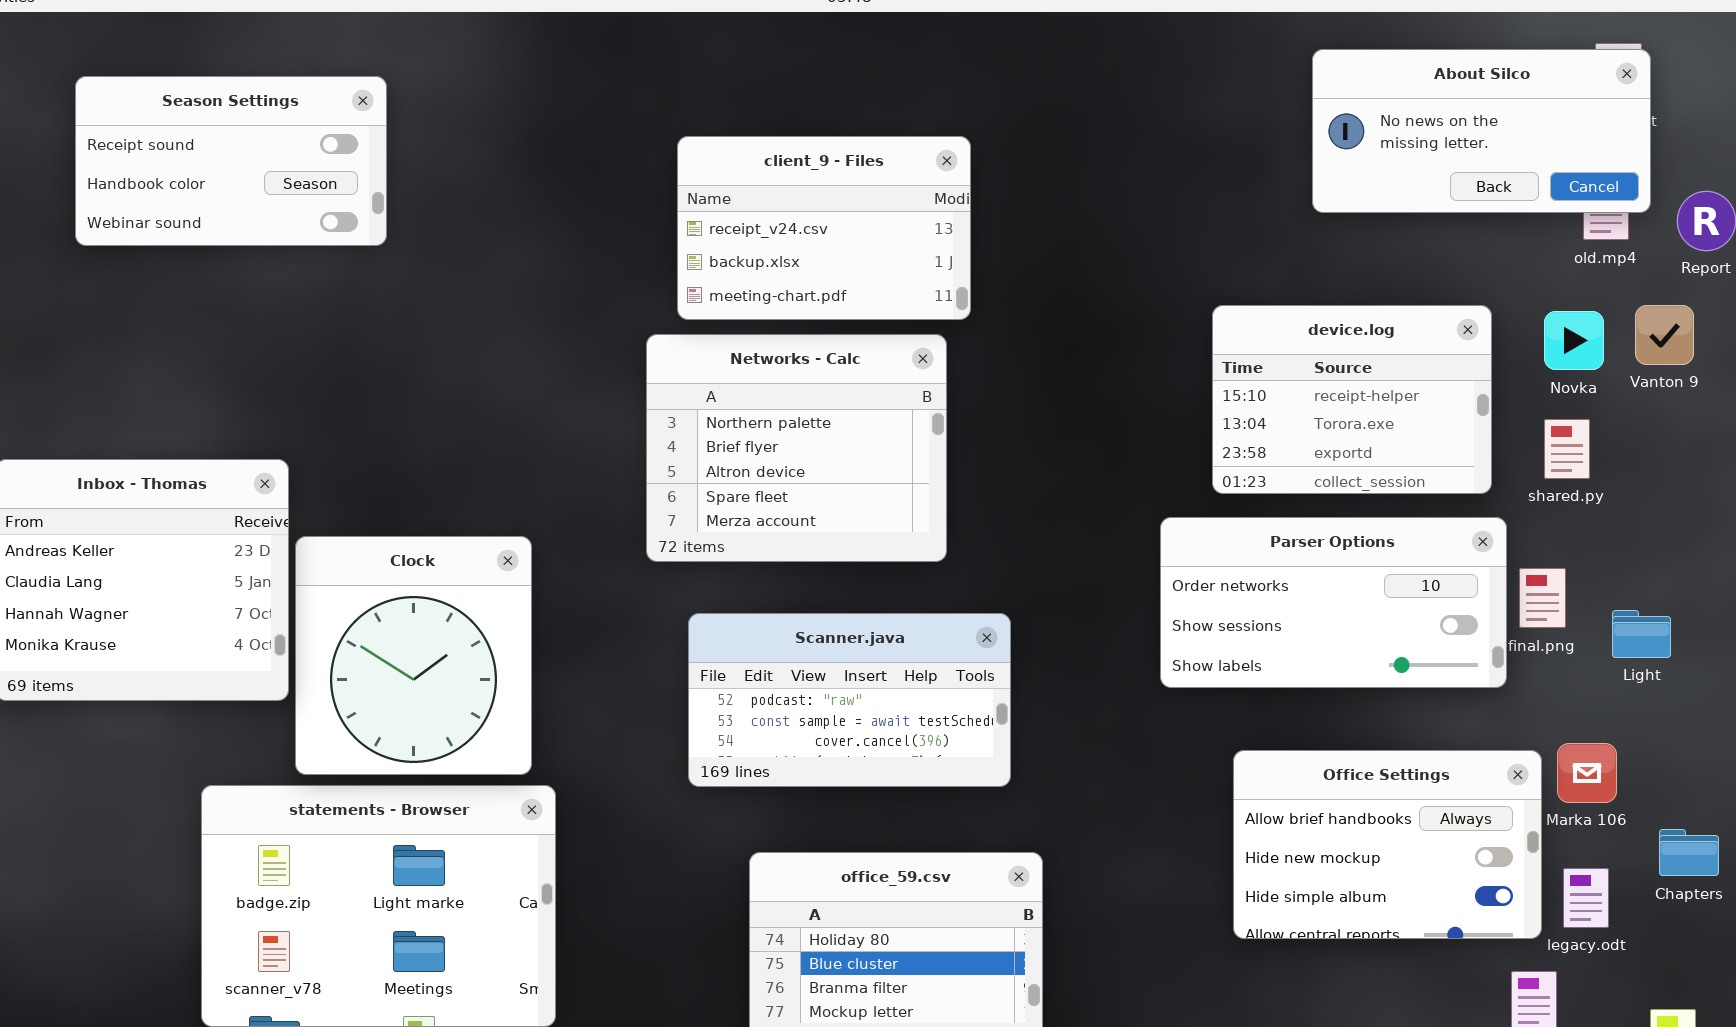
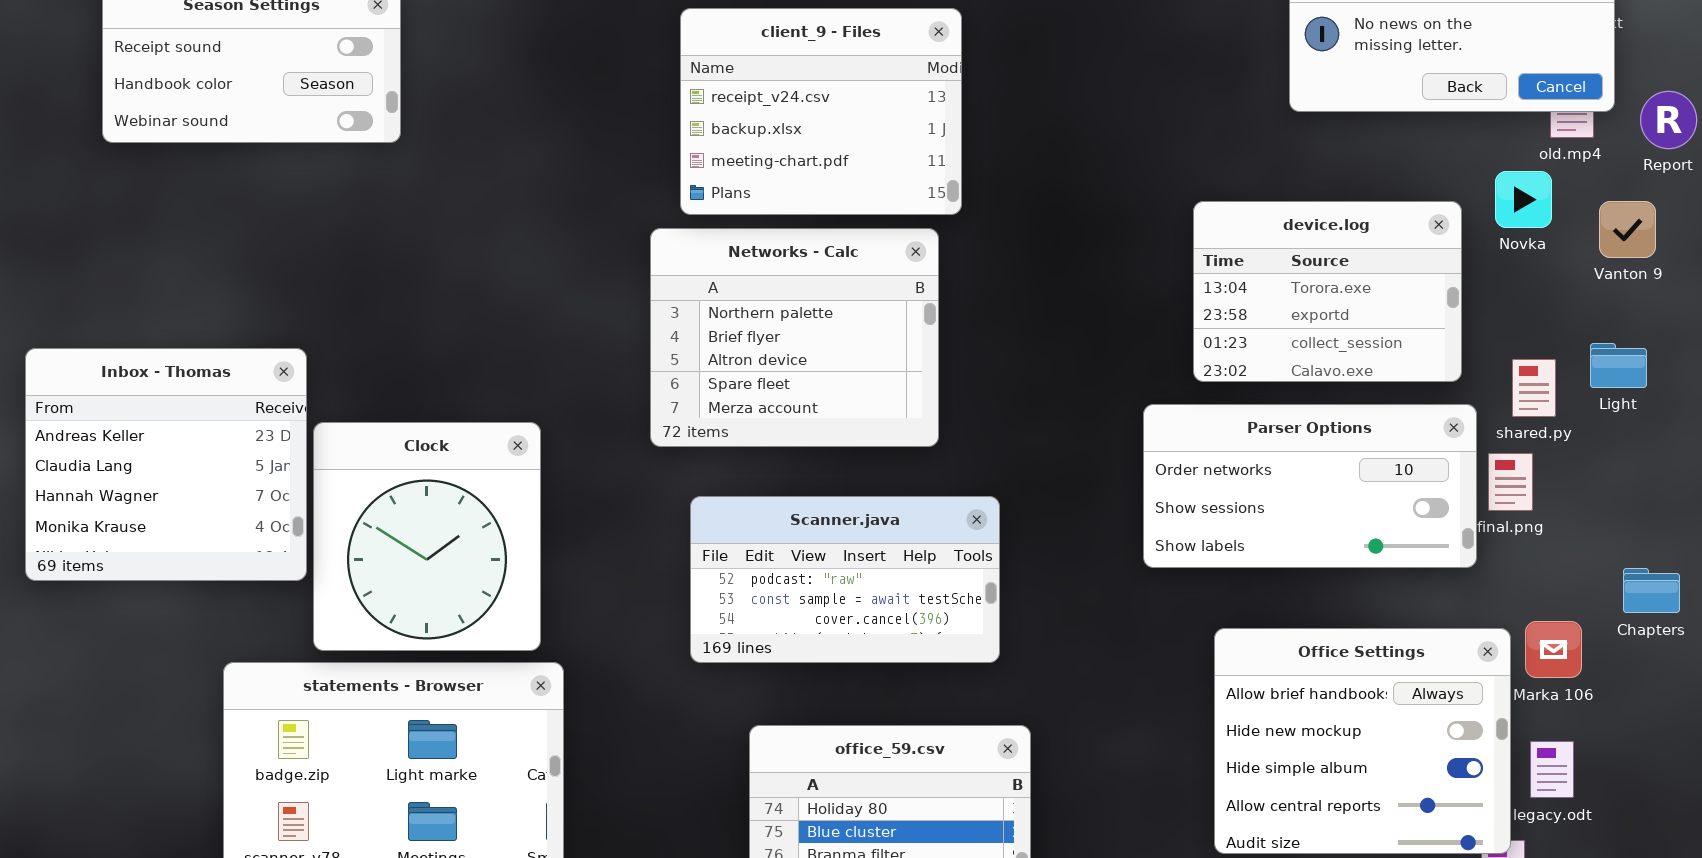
client_9 - Files: [677,136,971,320] -> [680,8,962,215], resized
device.log: [1212,305,1492,494] -> [1193,201,1462,382], scrolled down 1 row
Novka: [1544,311,1604,370] -> [1495,171,1552,228], moved
shared.py: [1544,419,1590,479] -> [1512,359,1556,417], moved
Light: [1612,610,1671,658] -> [1590,343,1647,388], moved
Office Settings: [1233,750,1542,939] -> [1214,628,1511,854], resized
Chapters: [1659,829,1719,876] -> [1623,568,1680,613], moved

